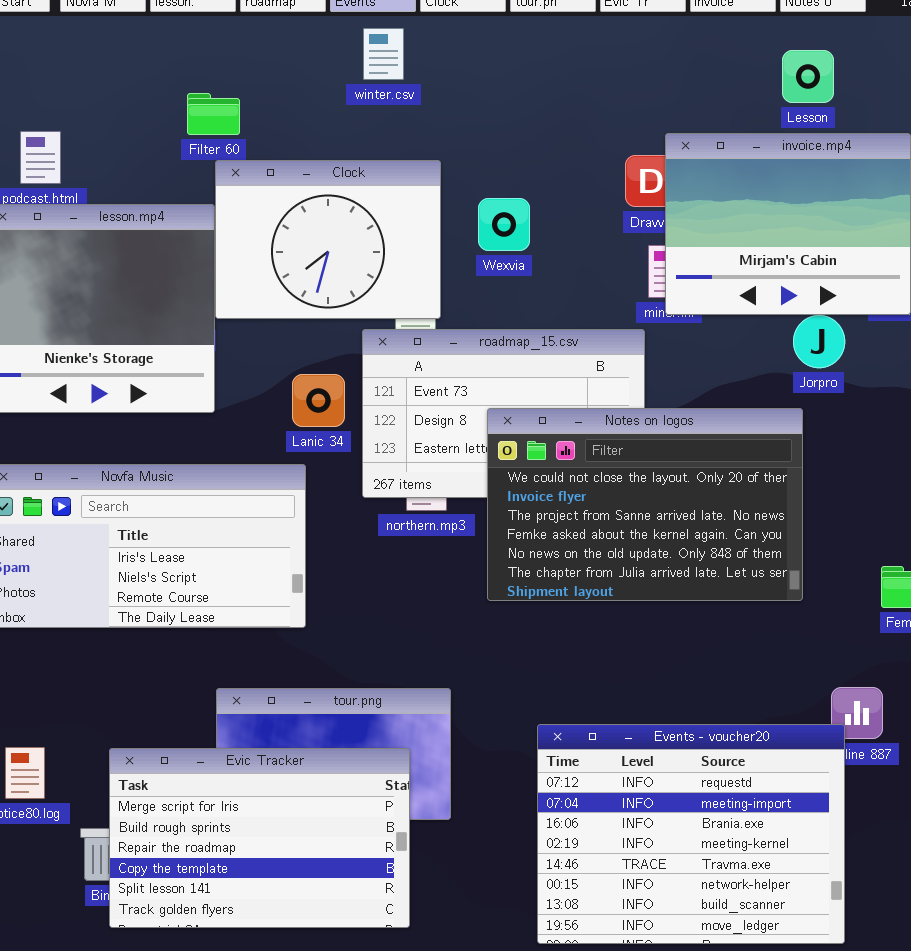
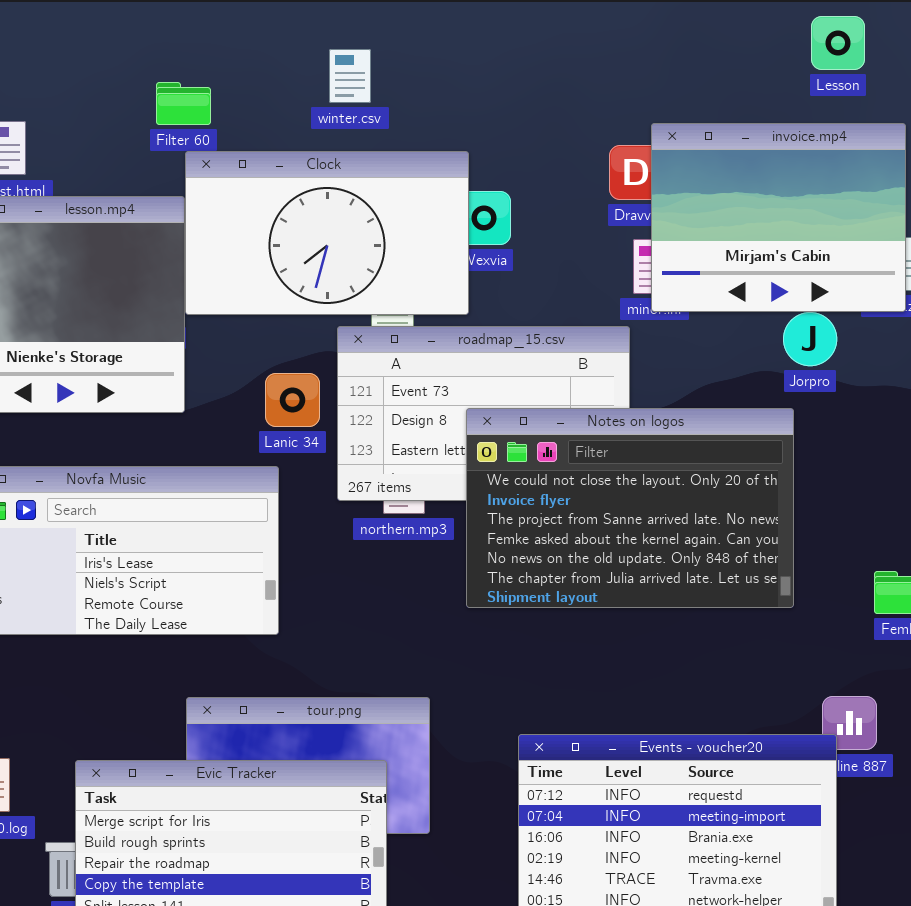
winter.csv: [363,28,404,80] -> [329,49,371,103], moved
Lesson: [782,50,834,103] -> [811,16,865,70], moved
Clock: [215,160,441,319] -> [185,151,469,315], resized

